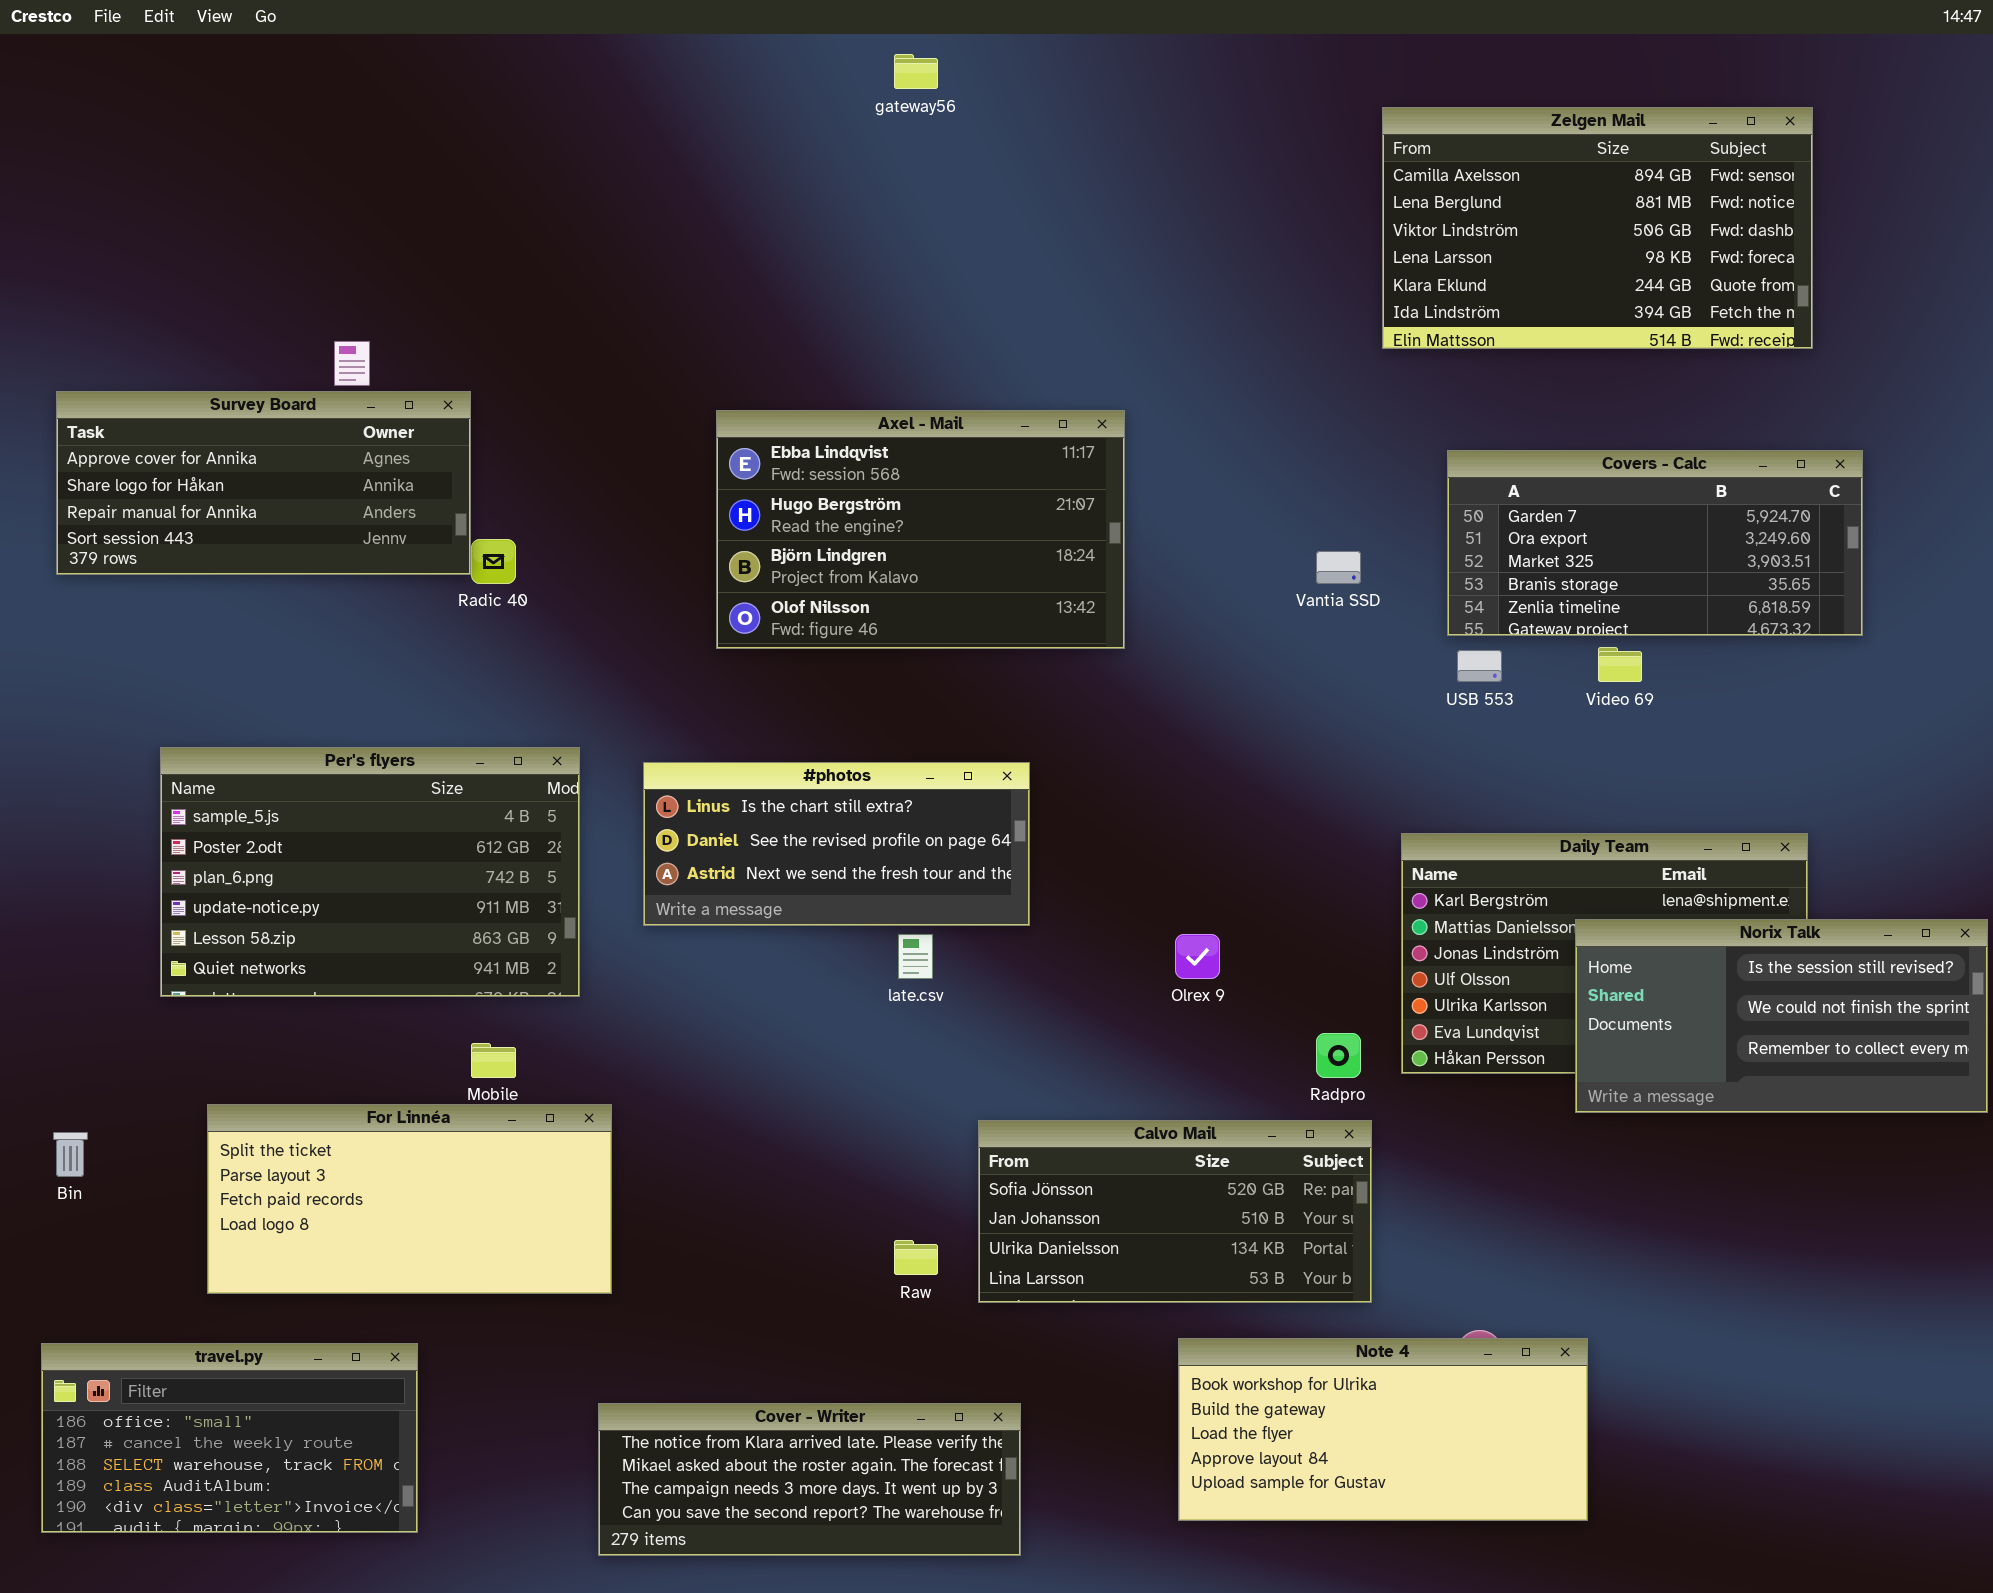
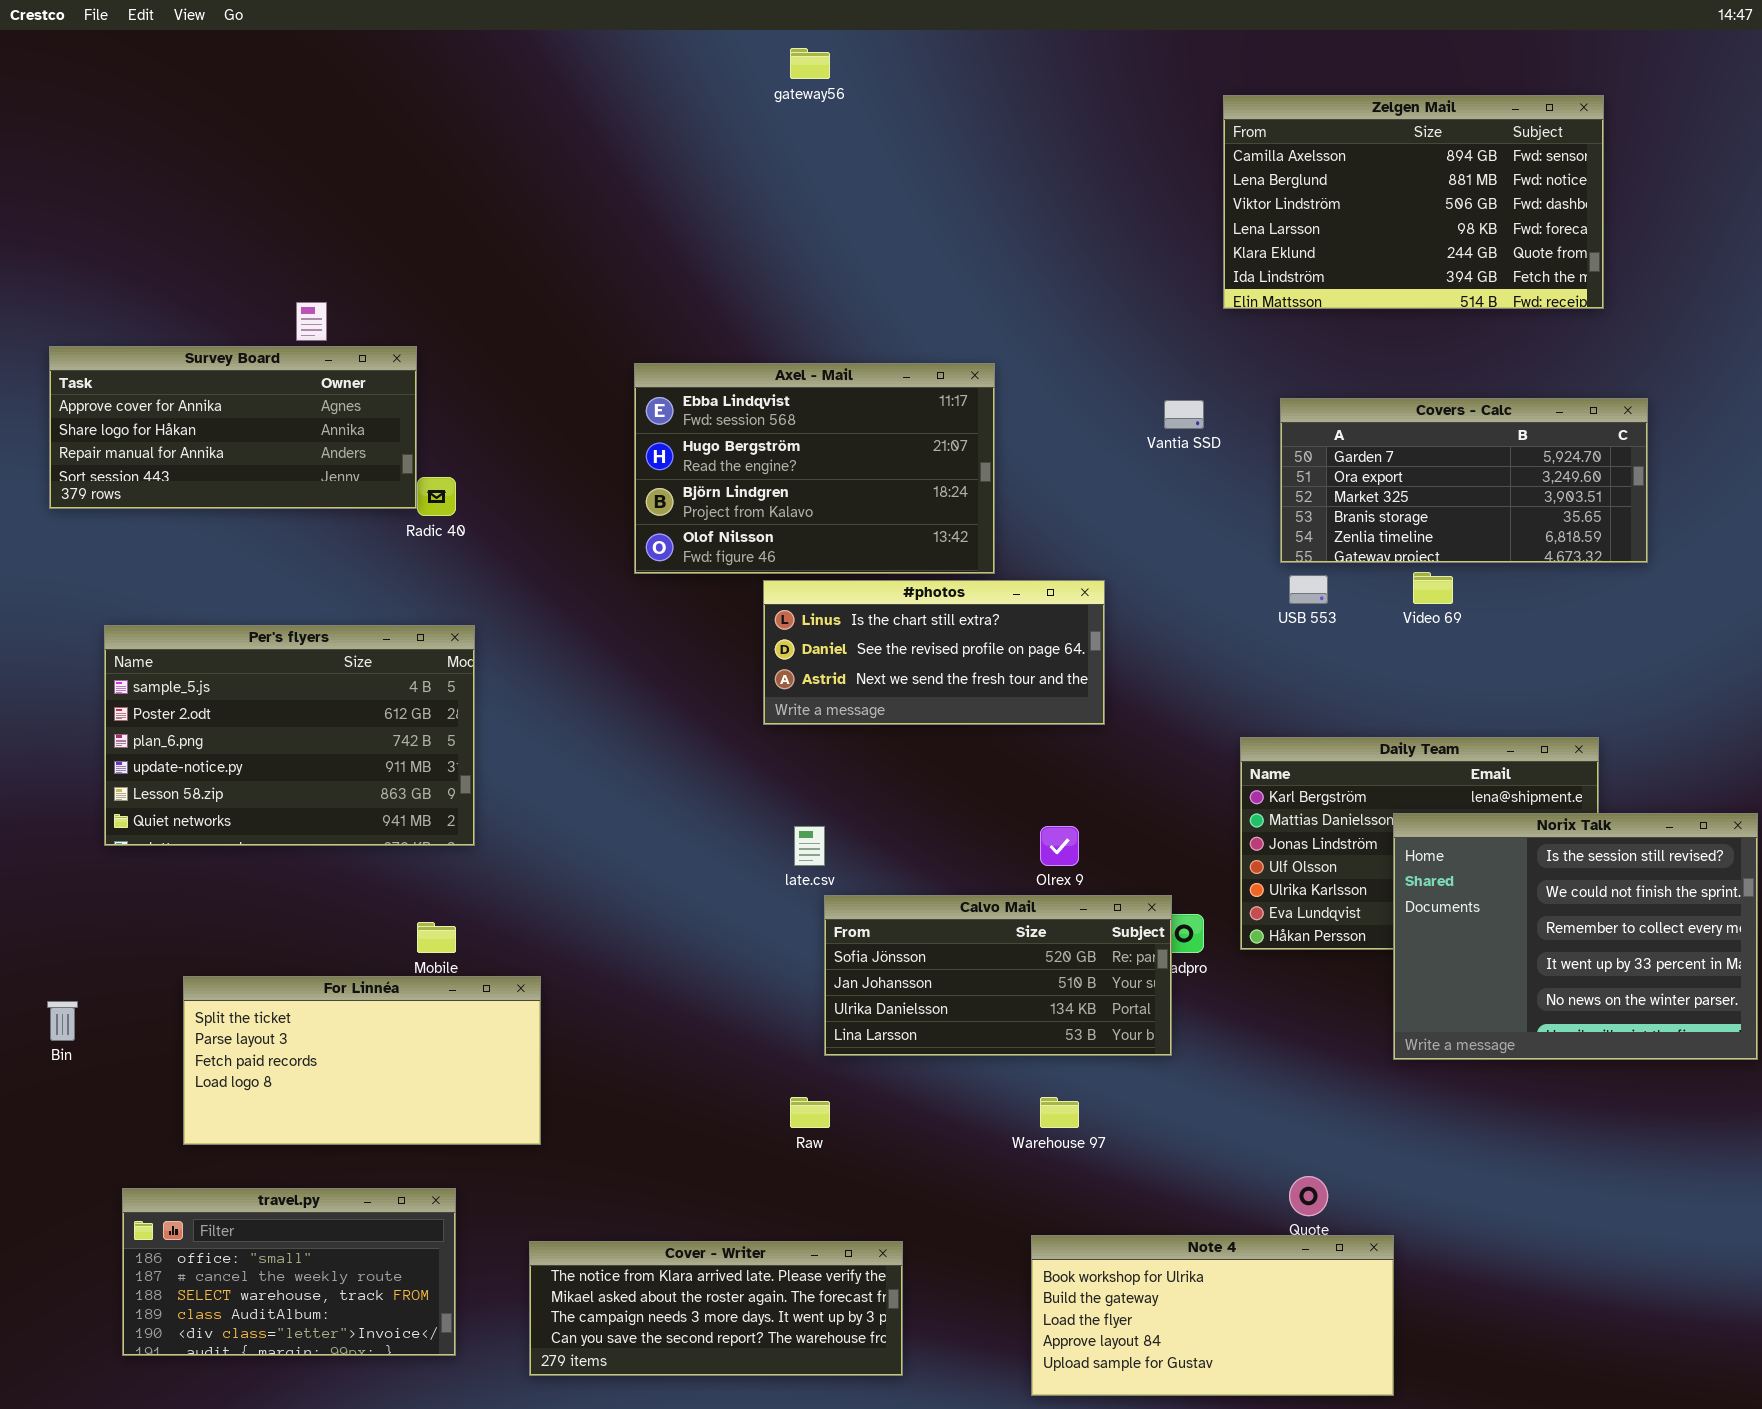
Vantia SSD: [1316,551,1361,584] -> [1164,400,1204,429], moved
Per's flyers: [160,747,580,997] -> [104,625,475,846], moved
#photos: [643,762,1030,926] -> [763,580,1105,725], moved
Norix Talk: [1575,919,1988,1113] -> [1393,813,1758,1060], resized
Calvo Mail: [978,1120,1372,1303] -> [824,895,1172,1056], moved
Note 4: [1178,1338,1588,1521] -> [1031,1235,1394,1396], moved
travel.py: [41,1343,418,1533] -> [122,1188,456,1356], moved

